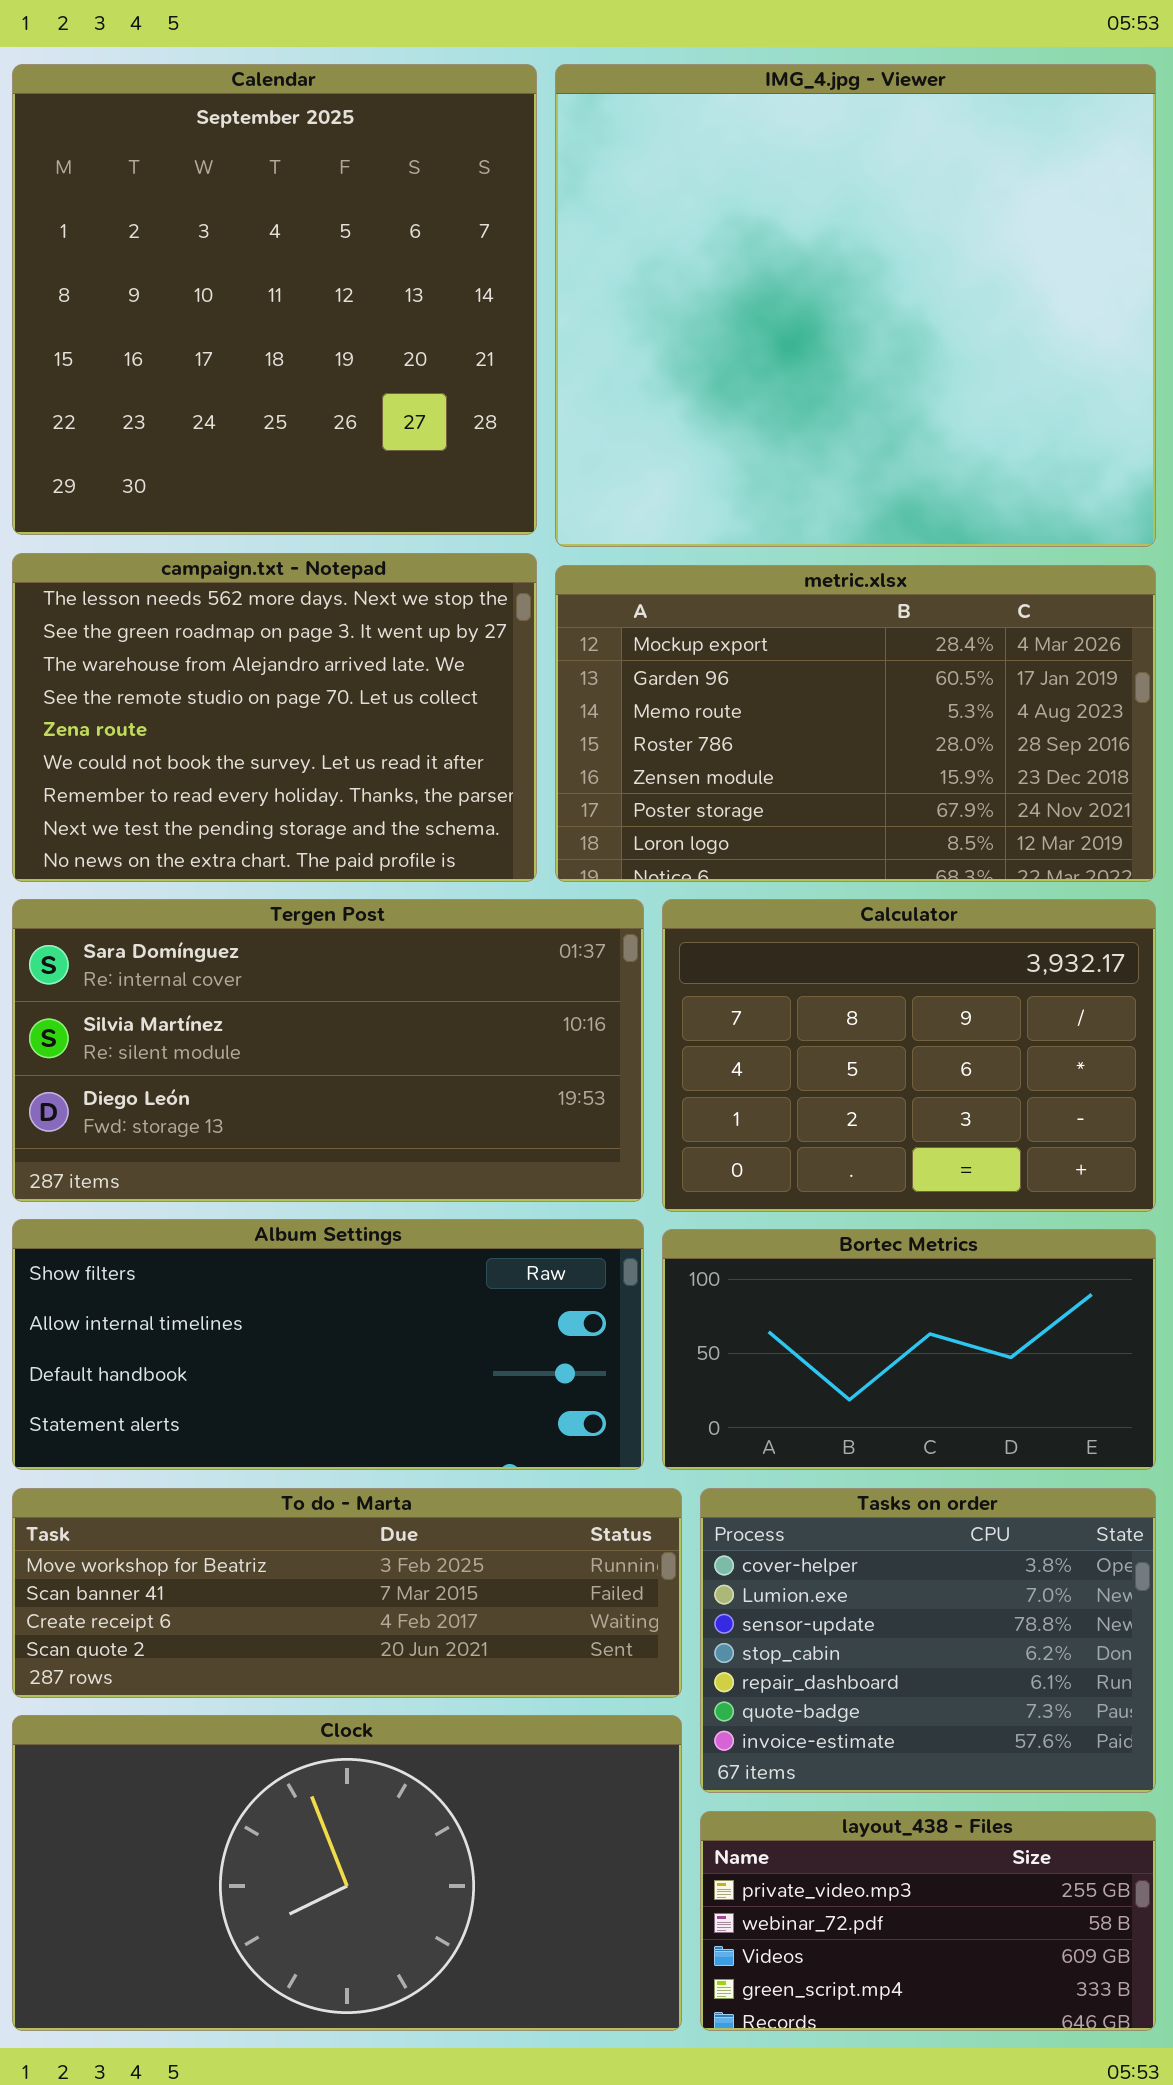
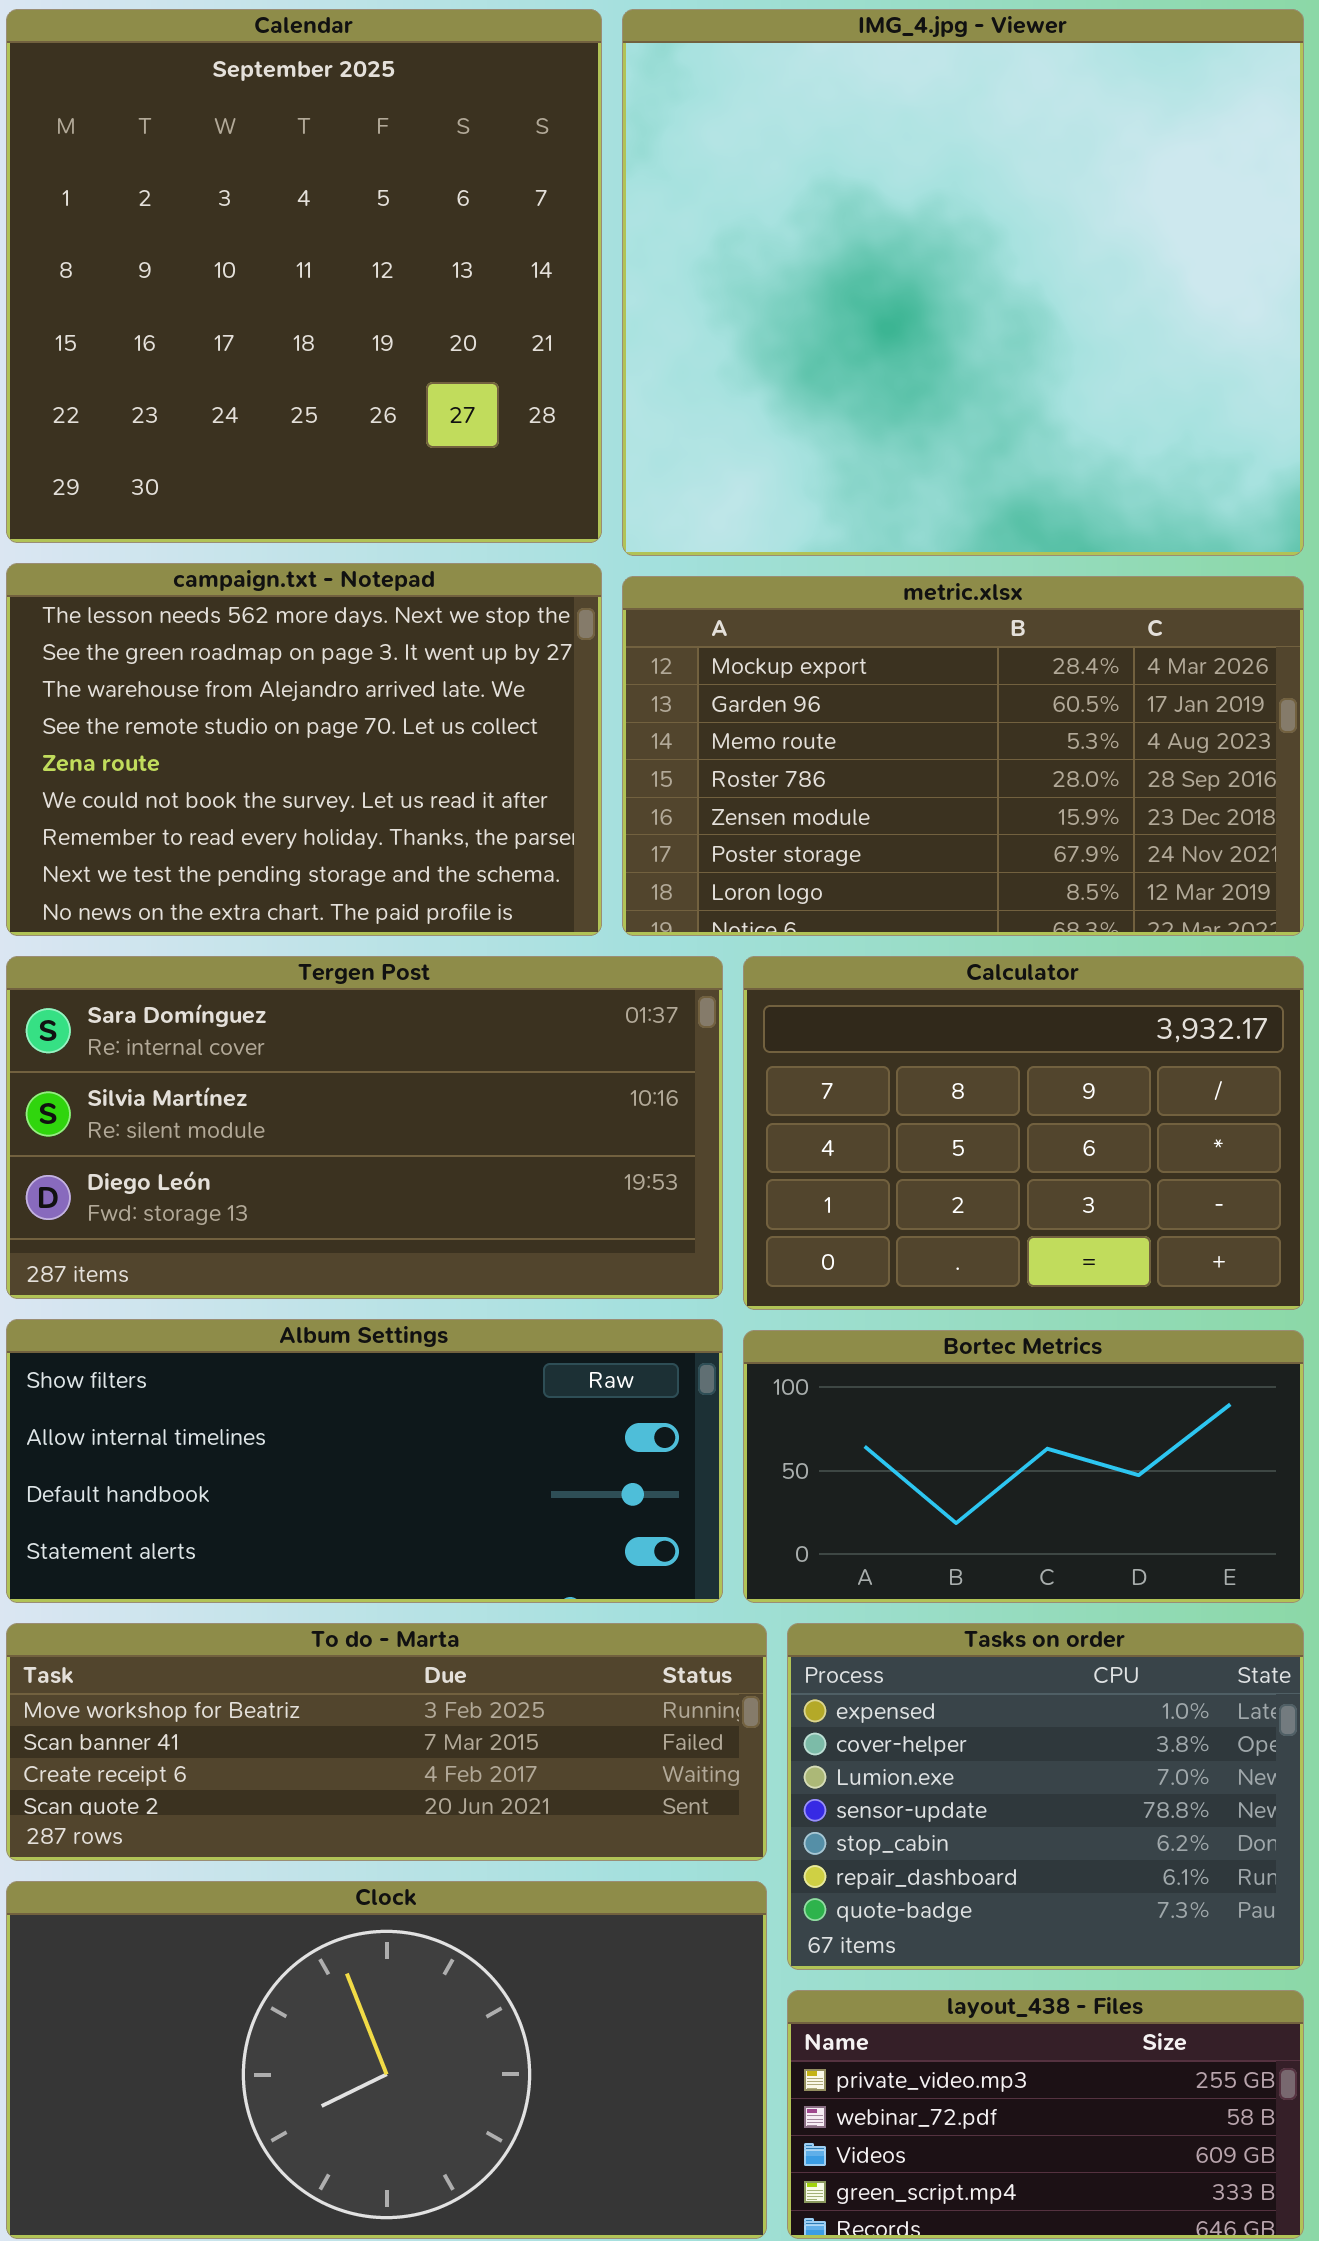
Tasks on order: [700,1488,1156,1793] -> [787,1623,1304,1970], scrolled up 1 row

